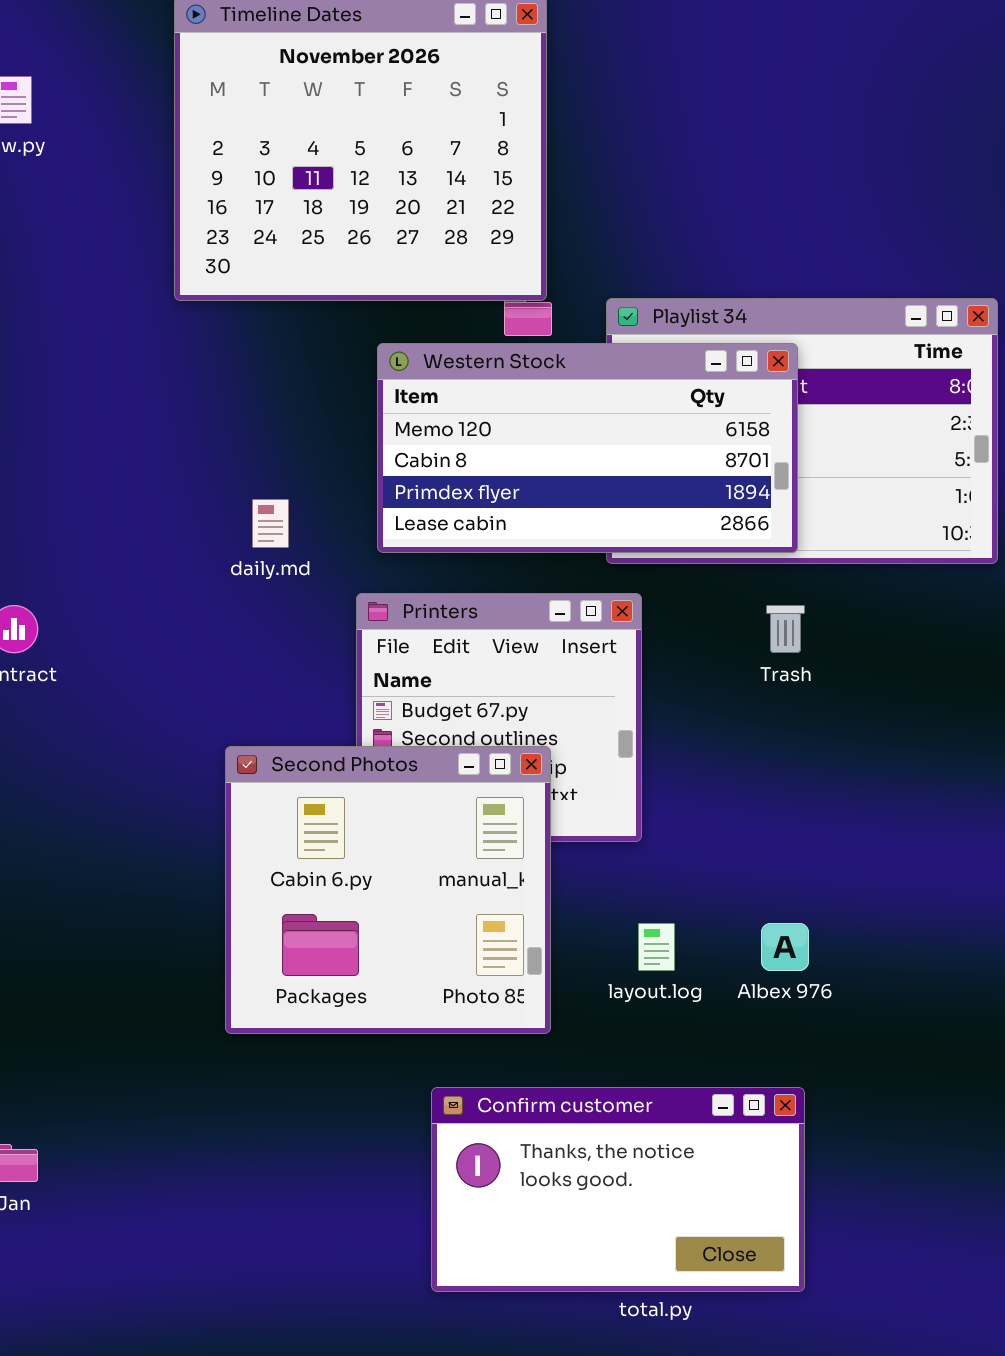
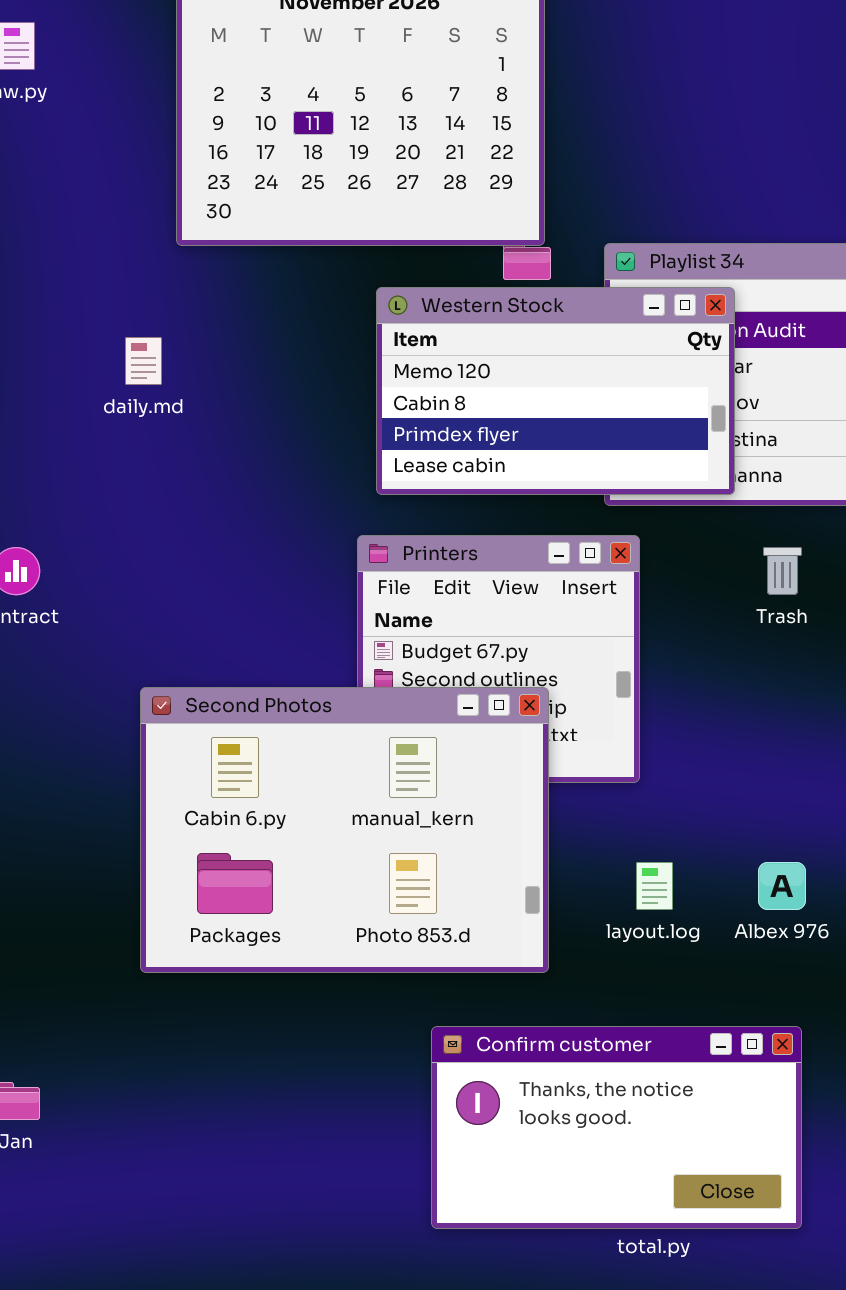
Western Stock: [377,343,798,553] -> [376,287,735,495], resized
daily.md: [252,499,289,548] -> [125,337,162,385], moved
Second Photos: [225,746,551,1034] -> [140,687,549,973], resized

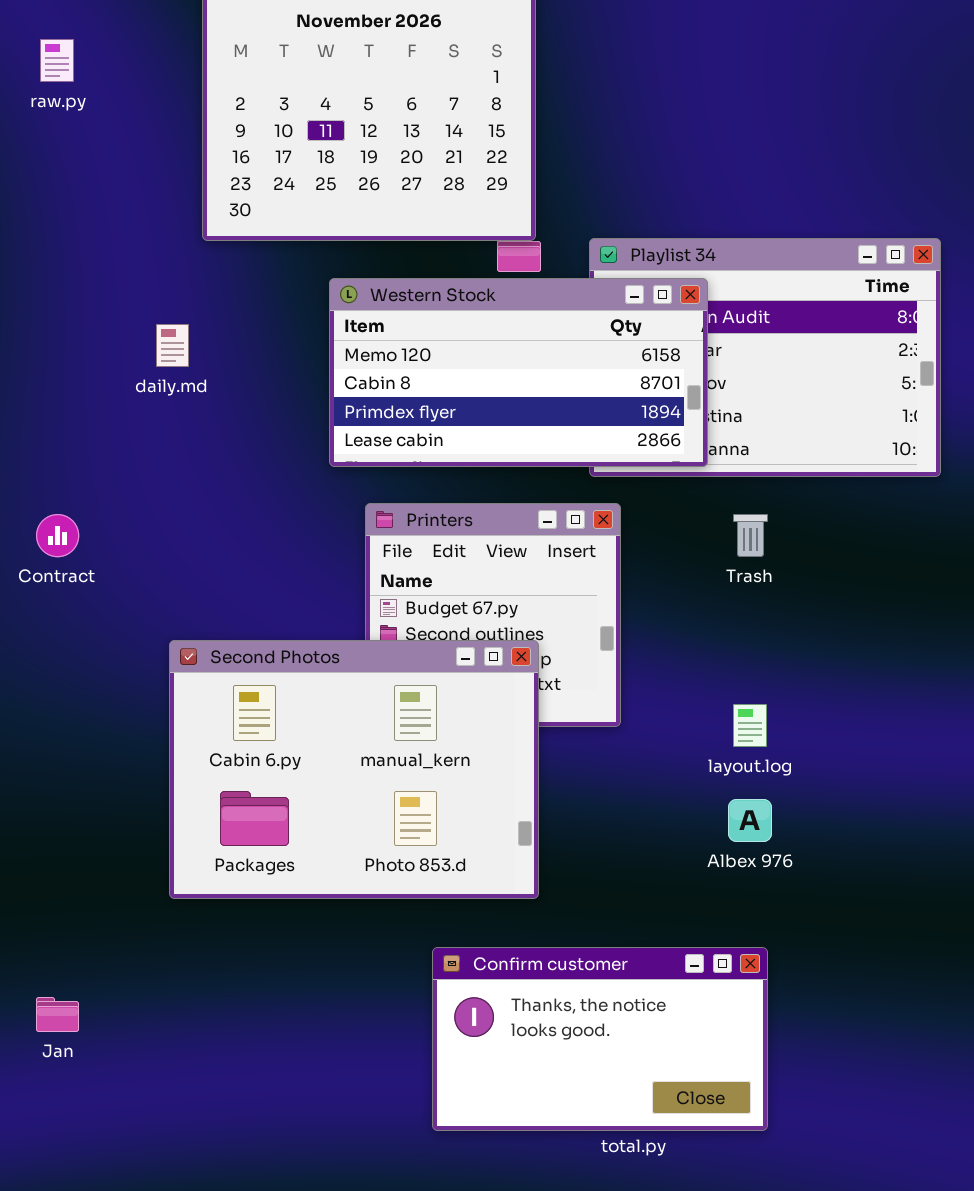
Western Stock: [376,287,735,495] -> [329,278,708,467], resized
layout.log: [636,862,673,910] -> [733,704,767,747], moved

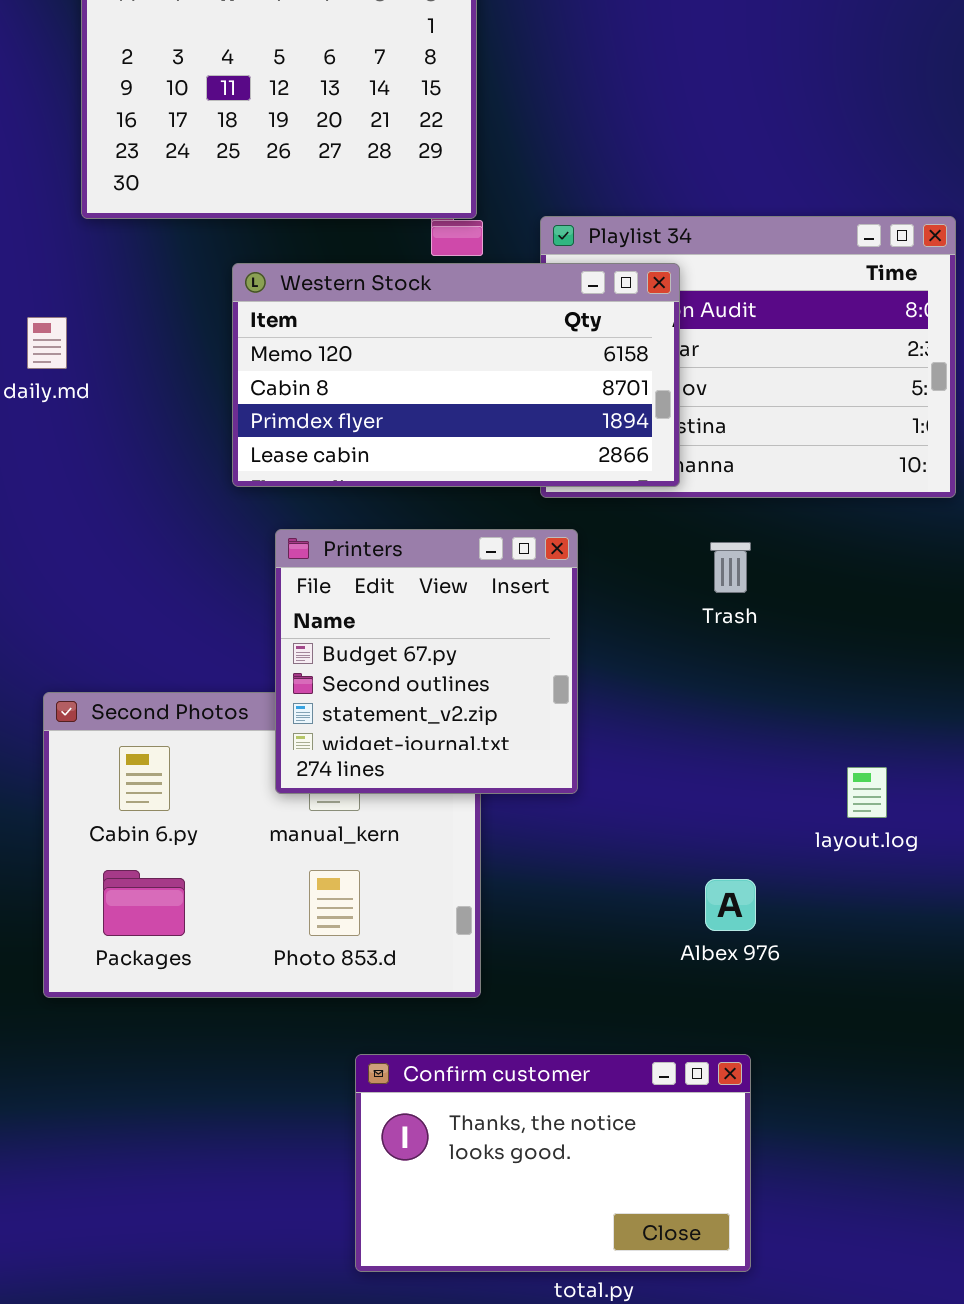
Printers: [365,503,621,727] -> [275,529,578,794], raised
layout.log: [733,704,767,747] -> [847,767,887,818], moved

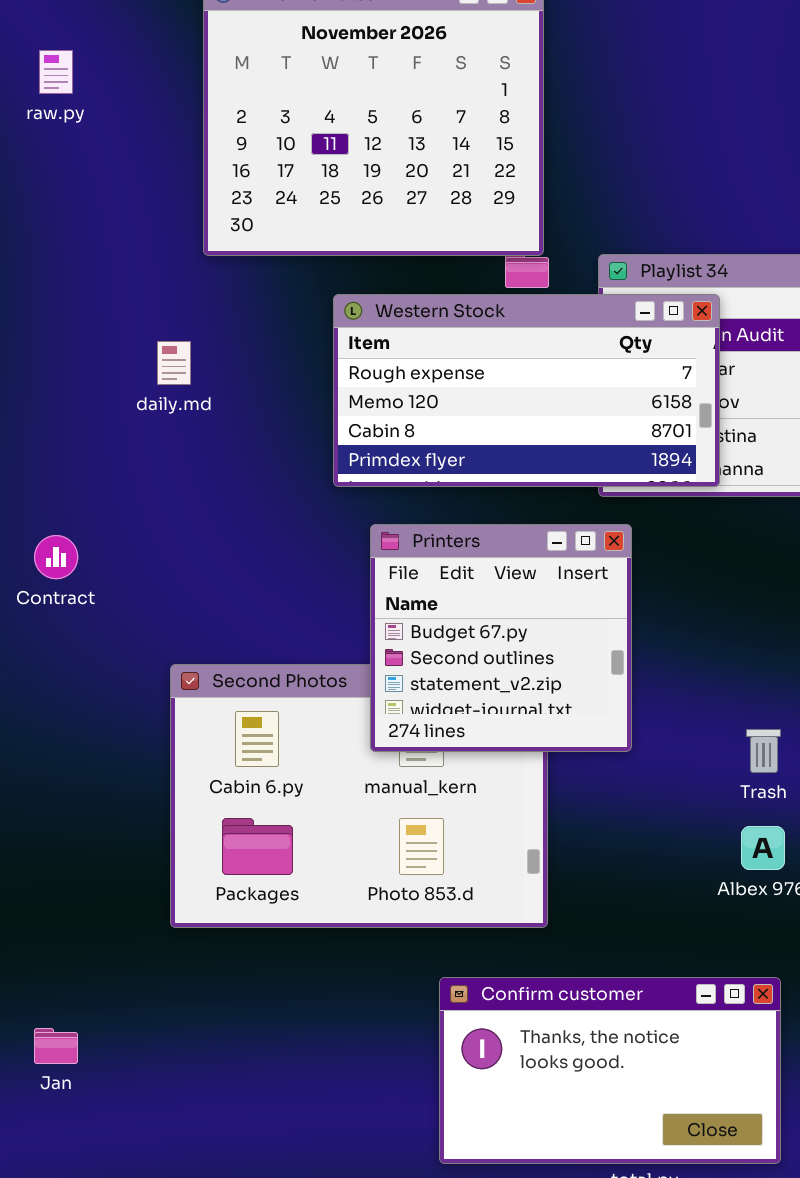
Western Stock: [232,263,680,487] -> [333,294,720,487], scrolled up 1 row
Trash: [710,542,751,593] -> [746,729,781,773], moved

